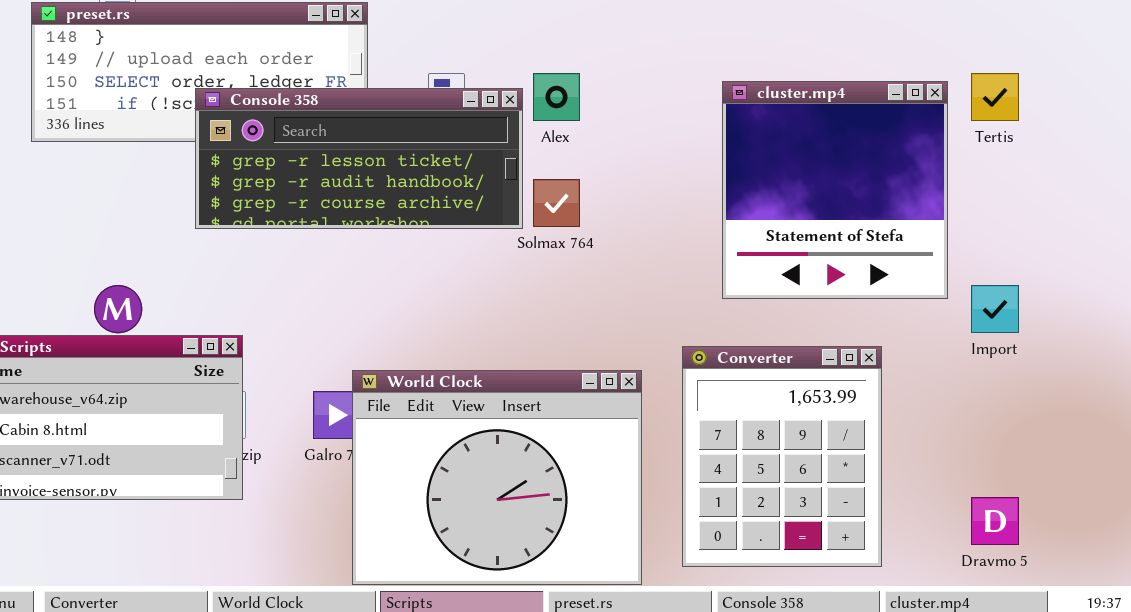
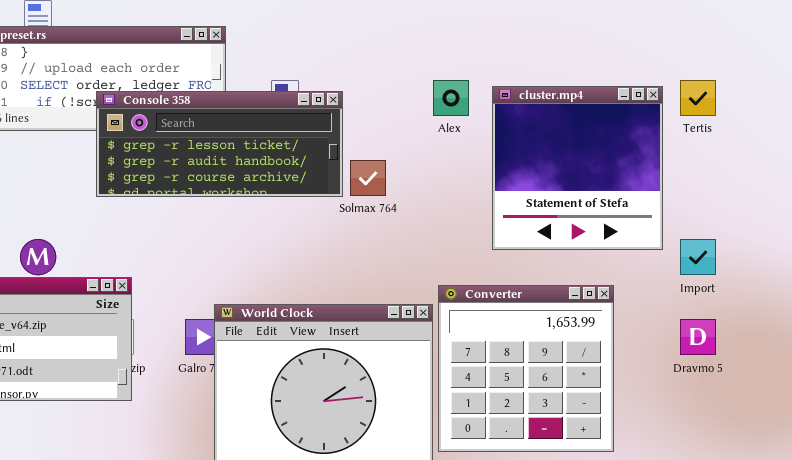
Alex: [533,73,580,121] -> [433,80,469,116], moved
Converter: [682,346,882,567] -> [438,285,614,452], resized
Dravmo 5: [971,497,1019,545] -> [680,319,716,355], moved

